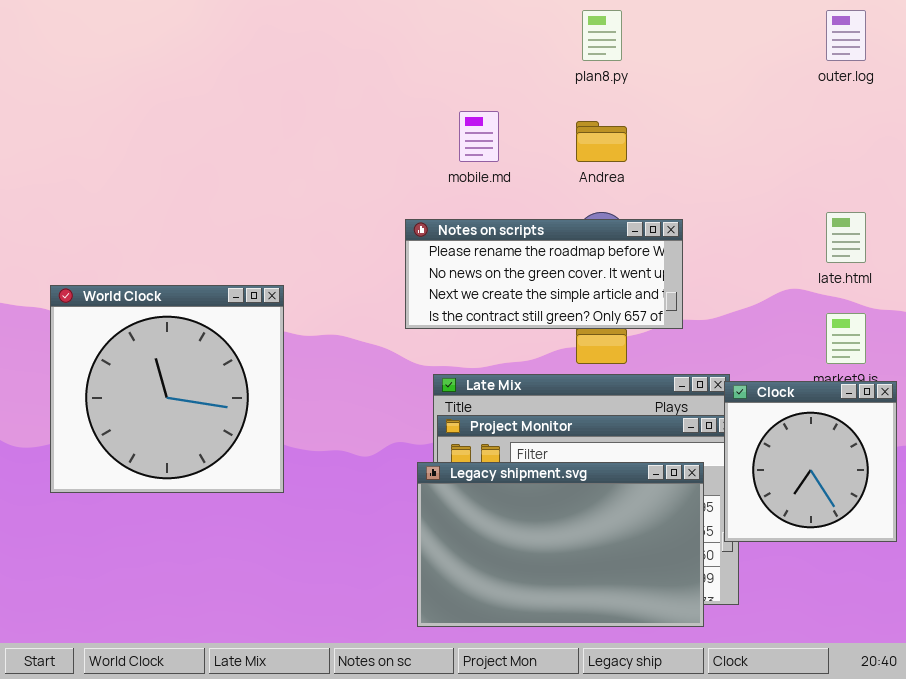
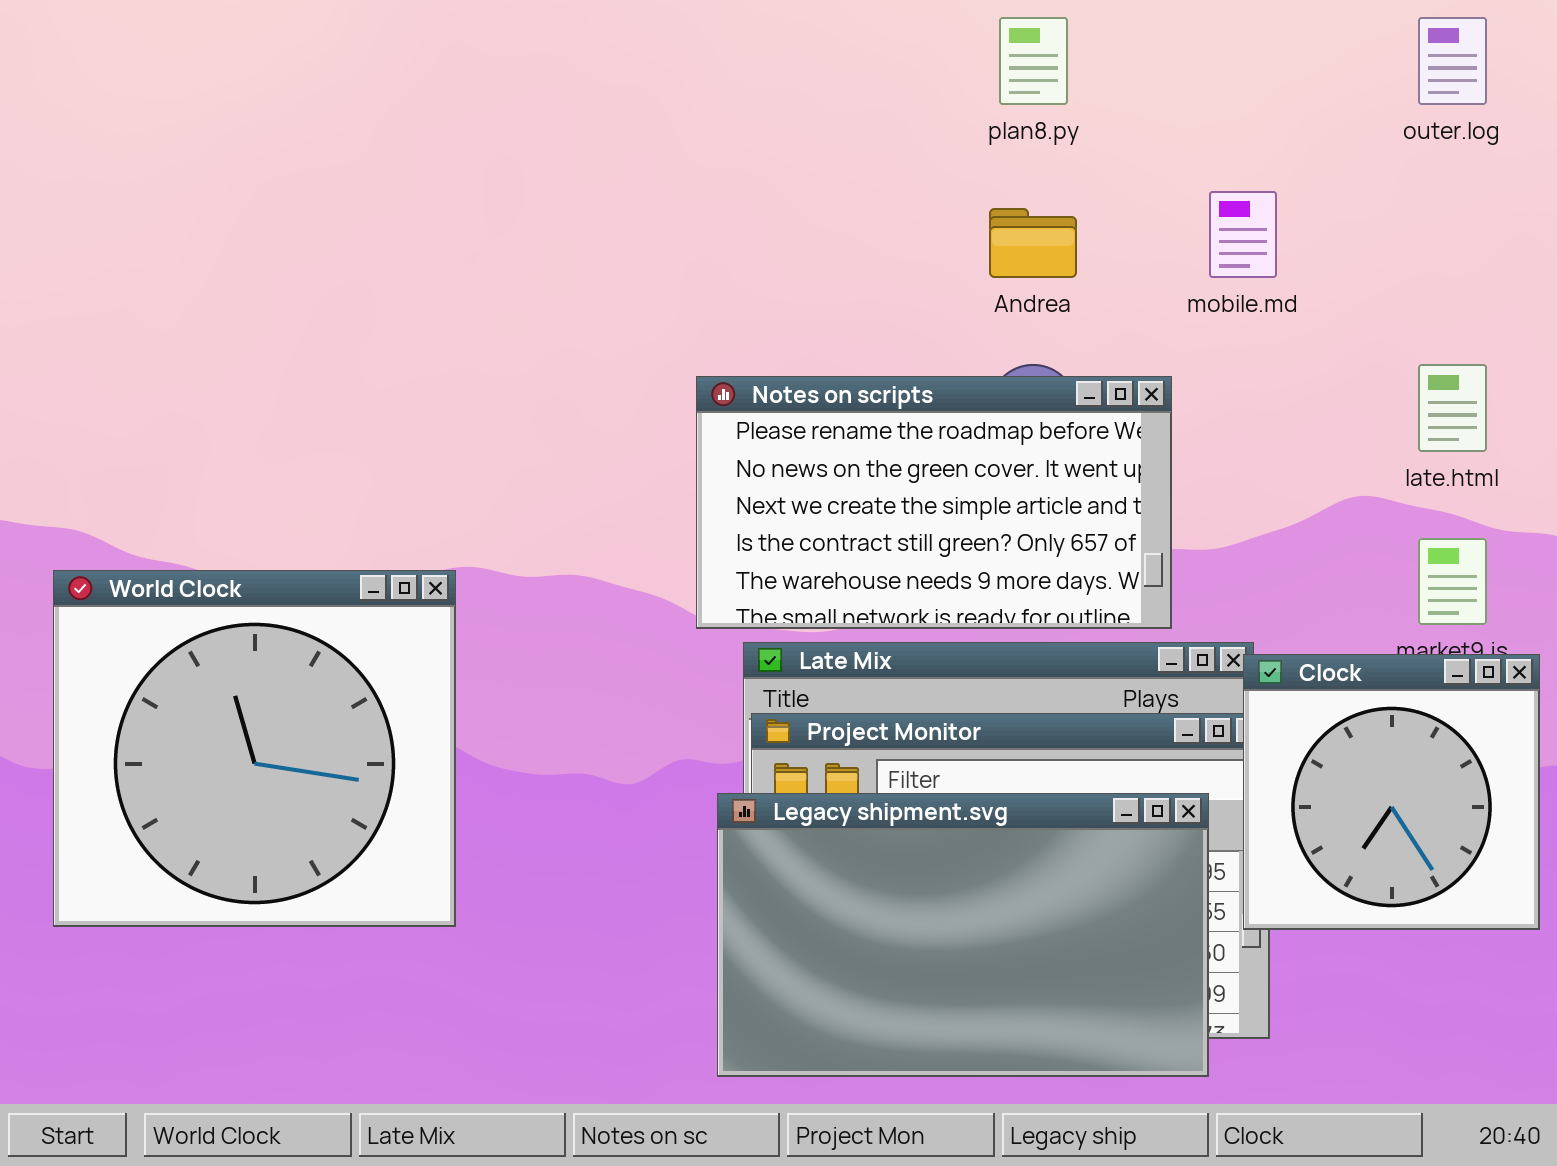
mobile.md: [459,111,499,162] -> [1209,191,1277,278], moved
Notes on scripts: [405,219,683,329] -> [696,376,1172,629], resized
World Clock: [50,285,284,493] -> [53,570,456,927], moved

